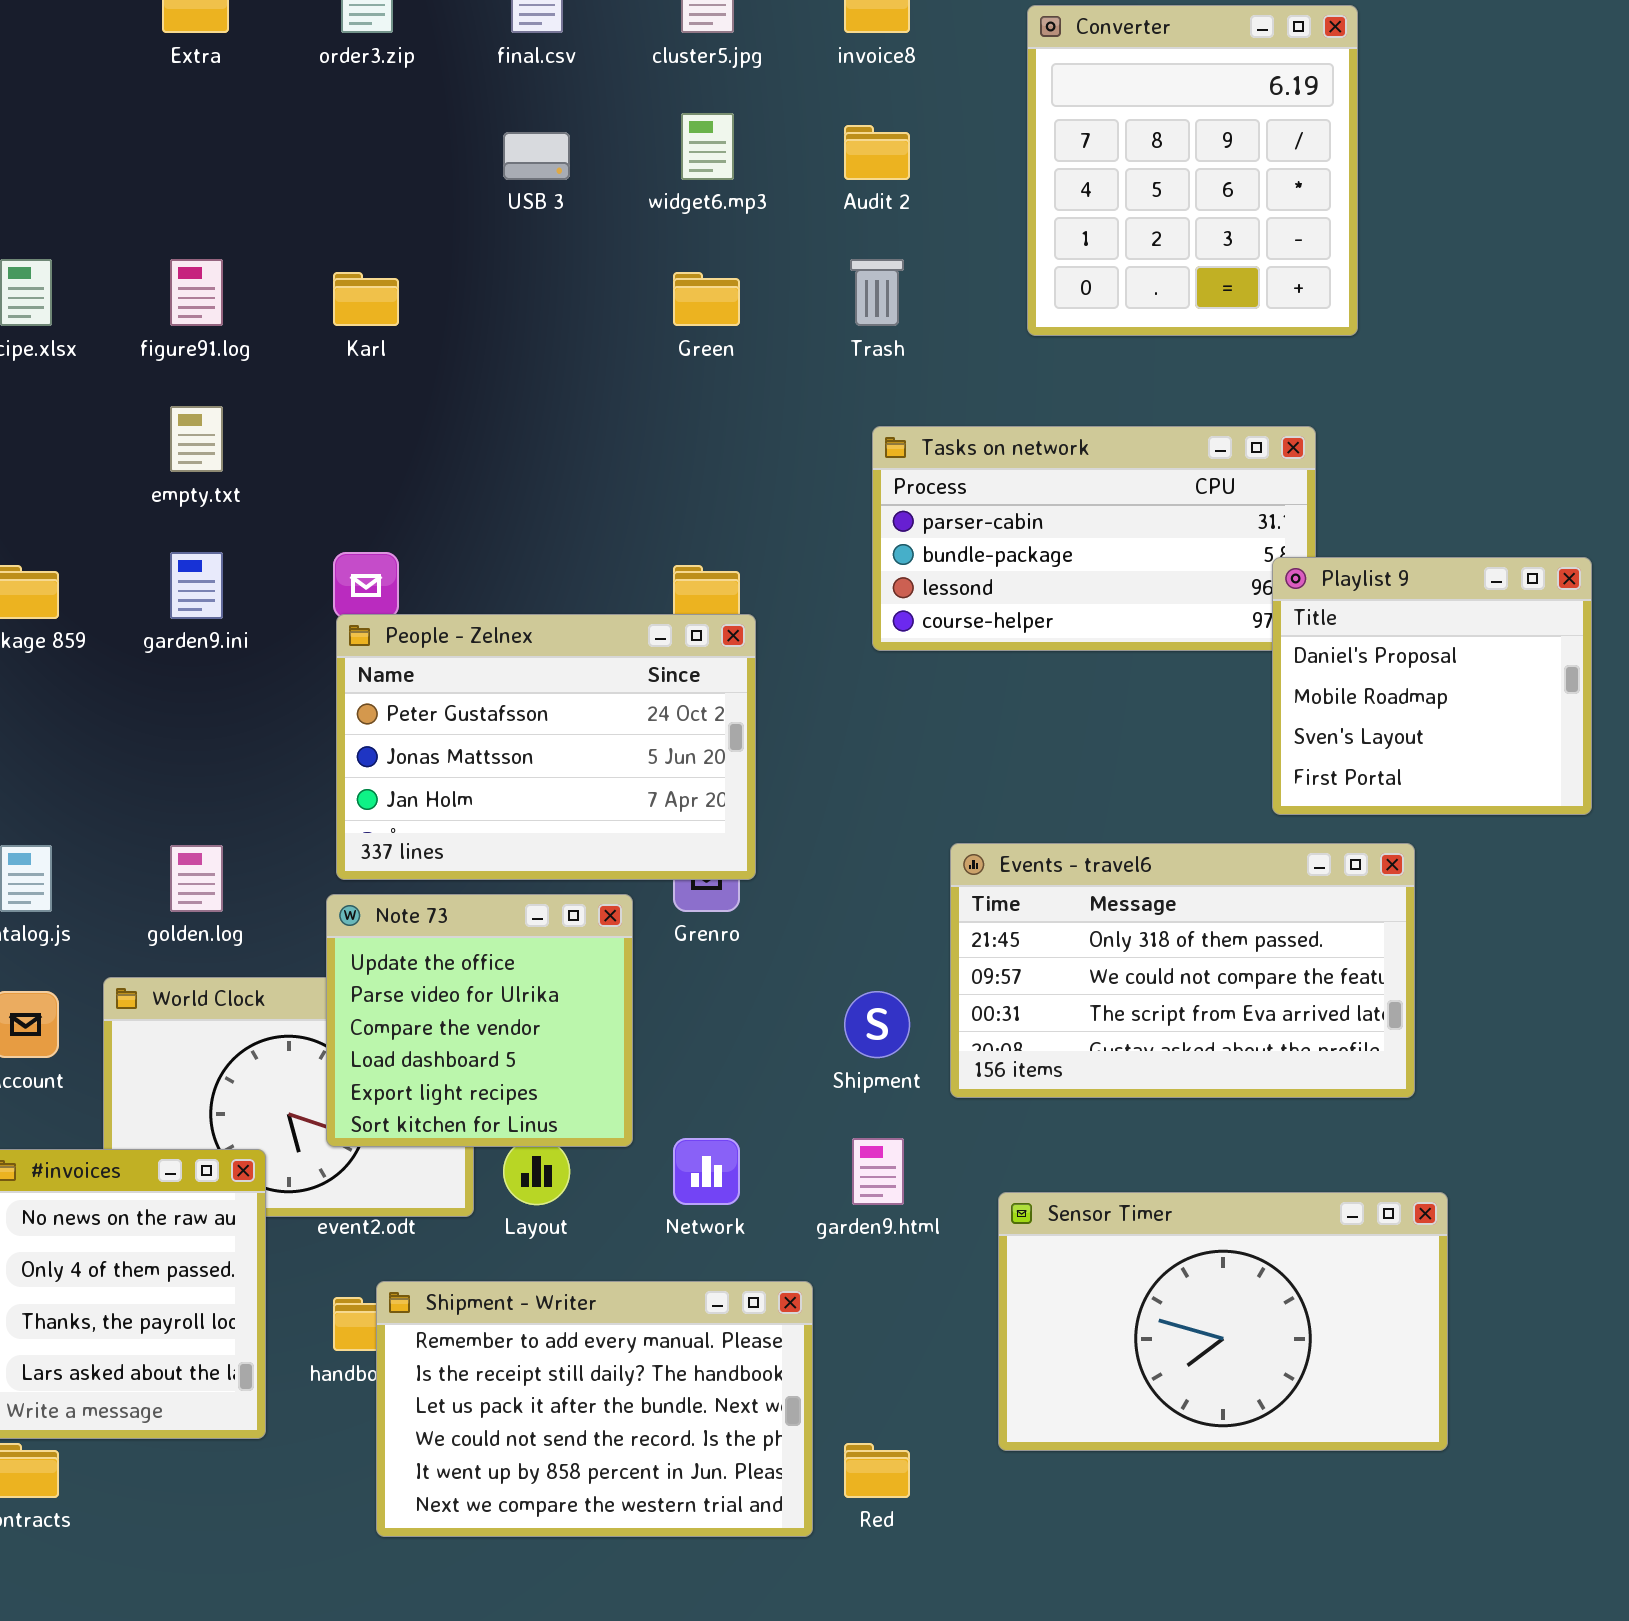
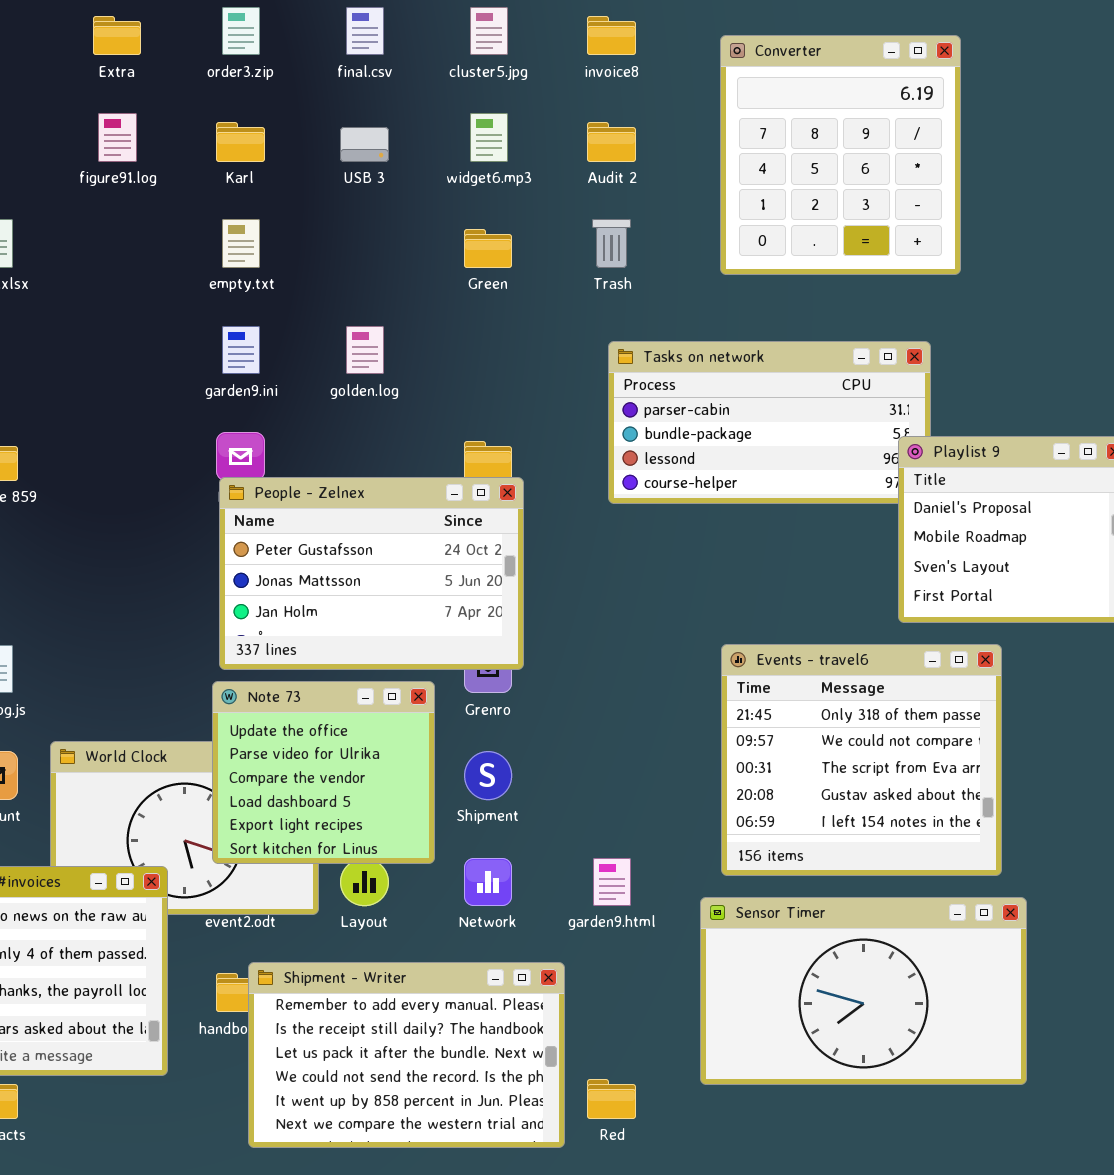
figure91.log: [170,259,223,326] -> [98,113,137,162], moved
Karl: [333,272,399,326] -> [216,122,265,162], moved
empty.txt: [170,406,223,472] -> [222,219,260,268], moved
garden9.ini: [170,552,223,619] -> [222,326,260,374], moved
Events - travel6: [950,843,1415,1098] -> [721,644,1002,876], resized
golden.log: [170,845,223,912] -> [346,326,384,374], moved
Shipment: [844,991,910,1058] -> [464,751,512,800], moved

